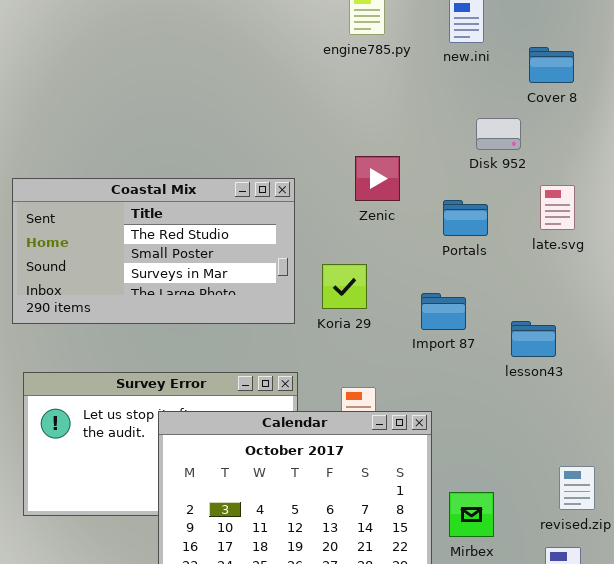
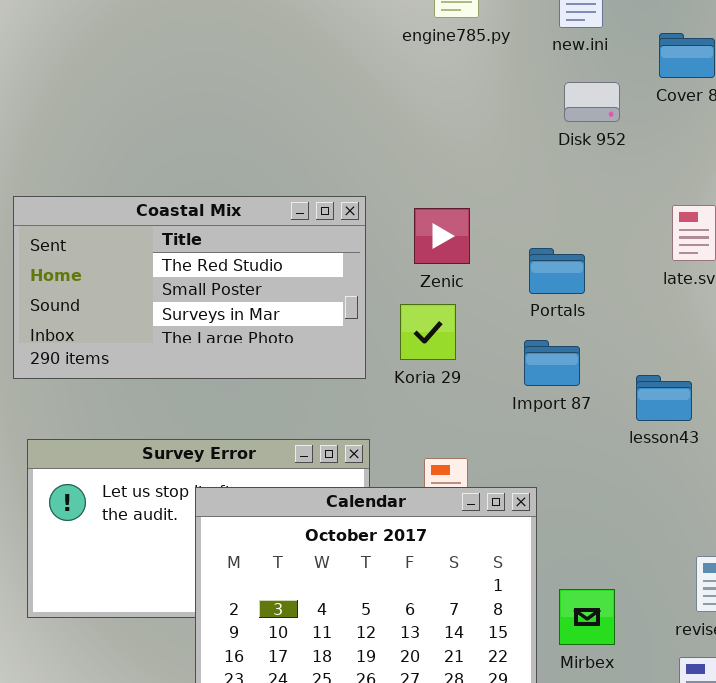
Disk 952: [476,118,521,150] -> [564,82,620,122], moved
Zenic: [355,156,400,201] -> [414,208,470,264], moved
Portals: [443,200,488,236] -> [529,248,585,294], moved

